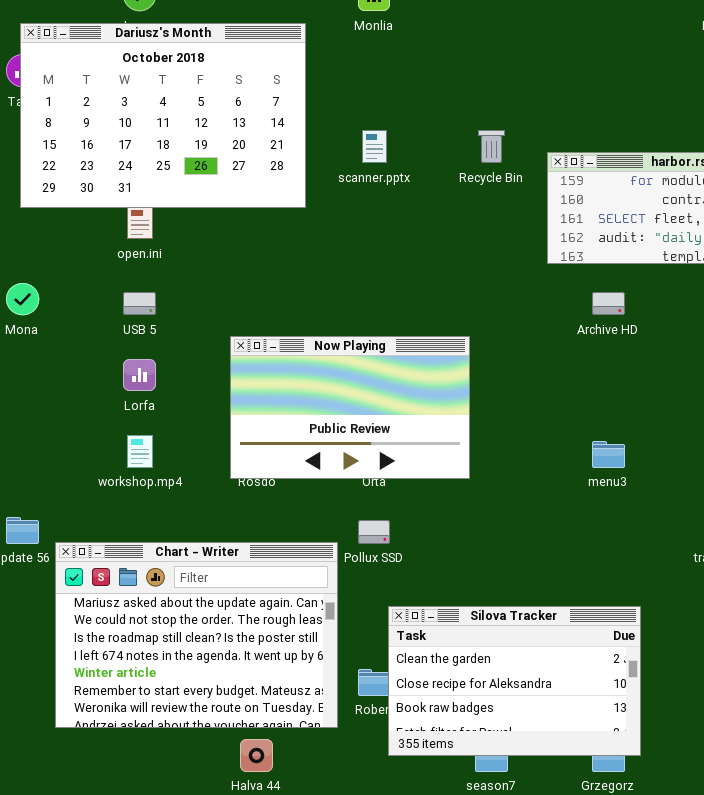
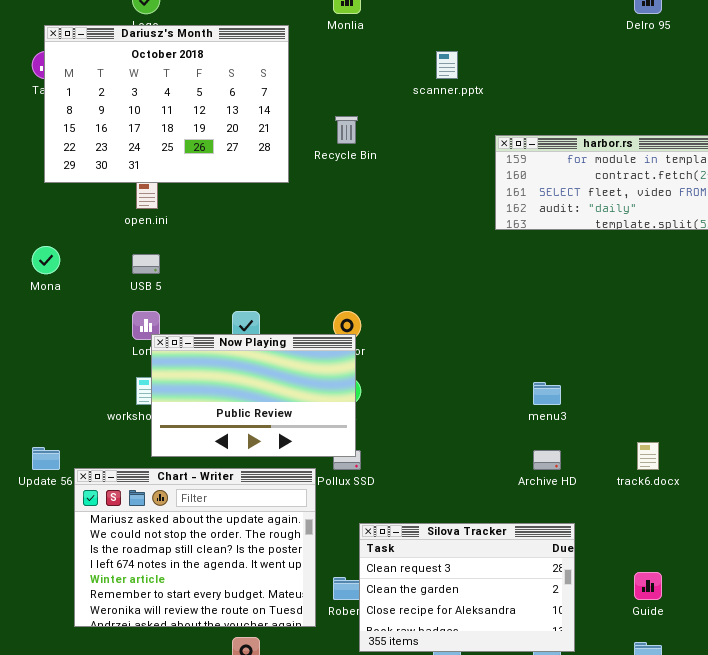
scanner.pptx: [362,130,387,163] -> [436,51,458,79], moved
Recycle Bin: [478,130,505,163] -> [335,116,358,144], moved
Archive HD: [592,292,625,315] -> [533,450,561,470], moved
Now Playing: [230,336,470,479] -> [151,334,356,457], moved
Silova Tracker: [388,606,641,756] -> [359,523,575,652], scrolled up 1 row

